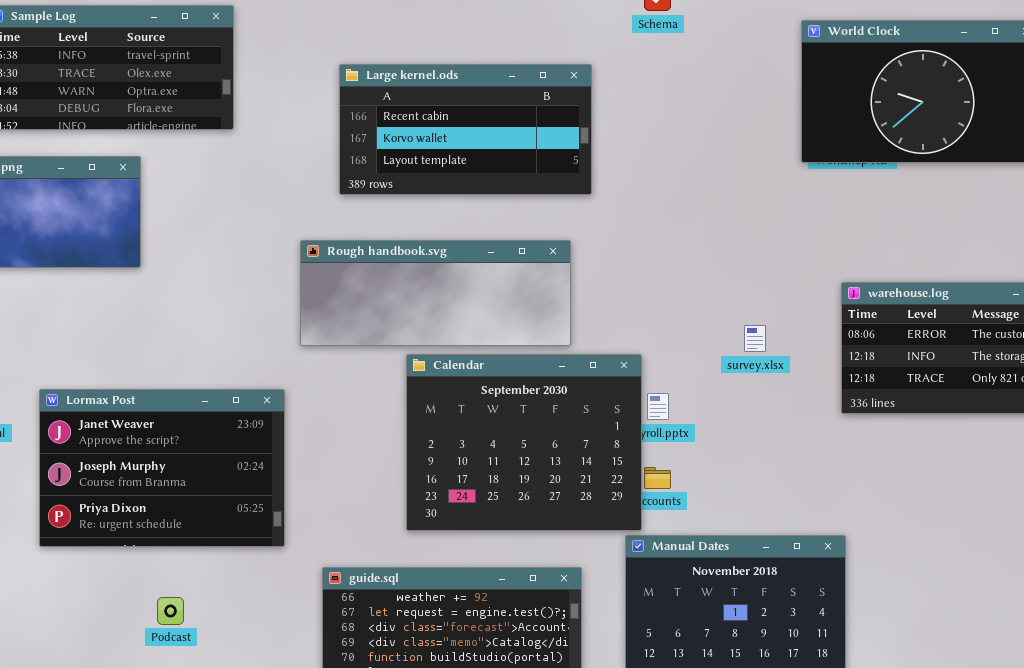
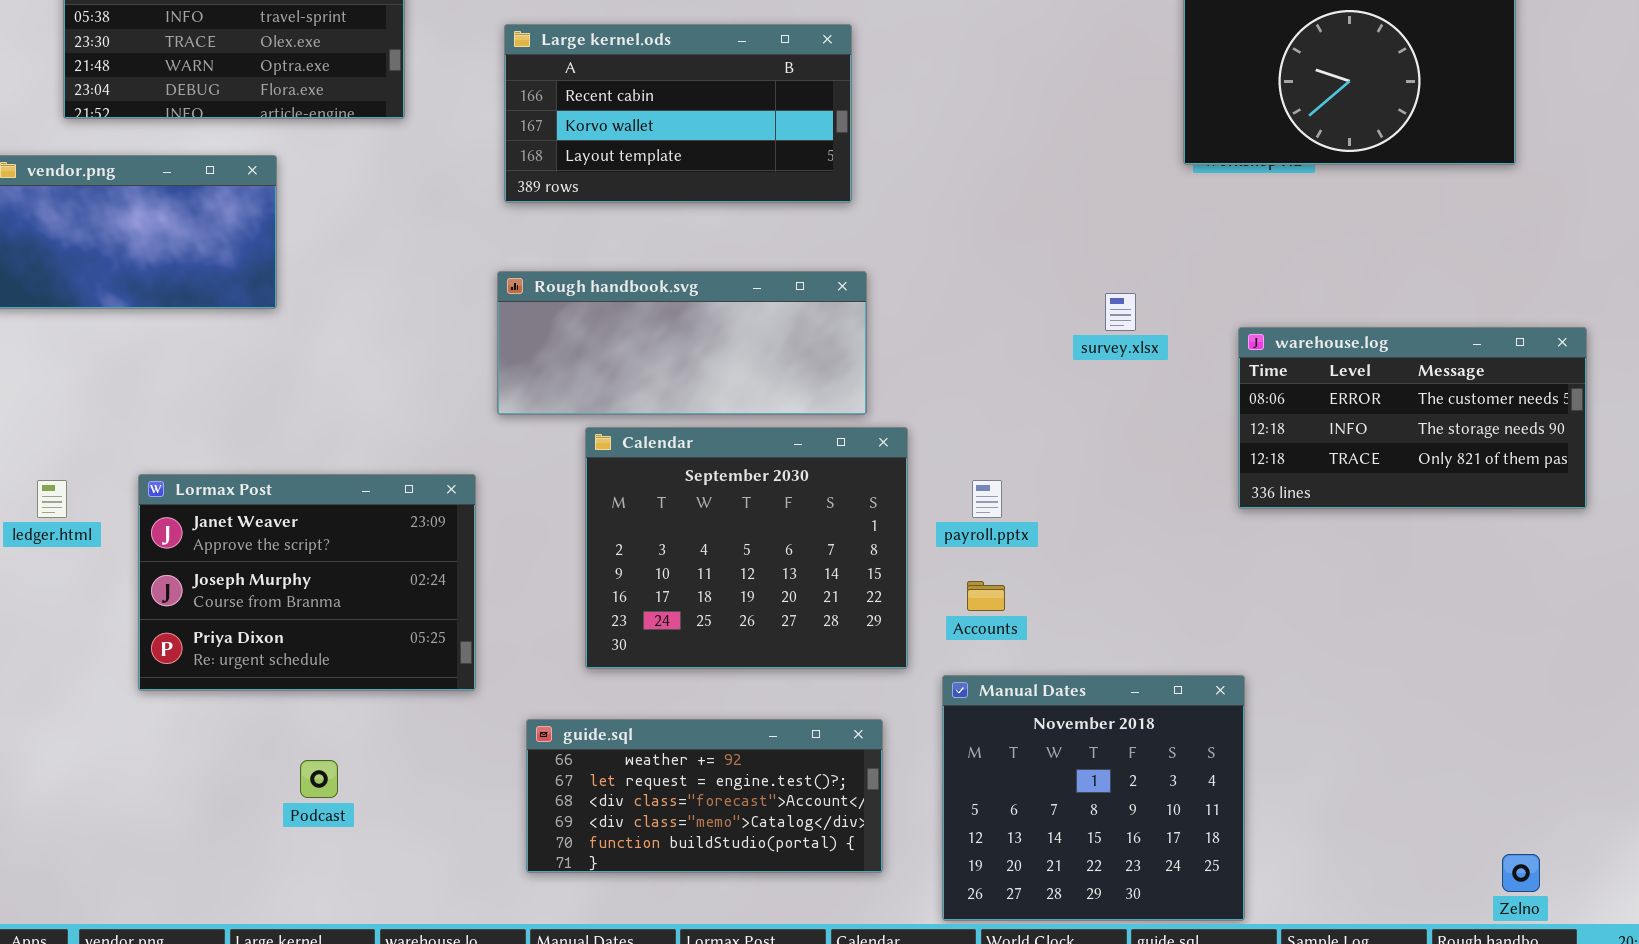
Large kernel.ods: [339,64,592,195] -> [504,24,852,203], moved
survey.xlsx: [744,325,766,352] -> [1105,293,1136,331], moved
Calendar: [406,354,642,531] -> [585,427,908,669], moved

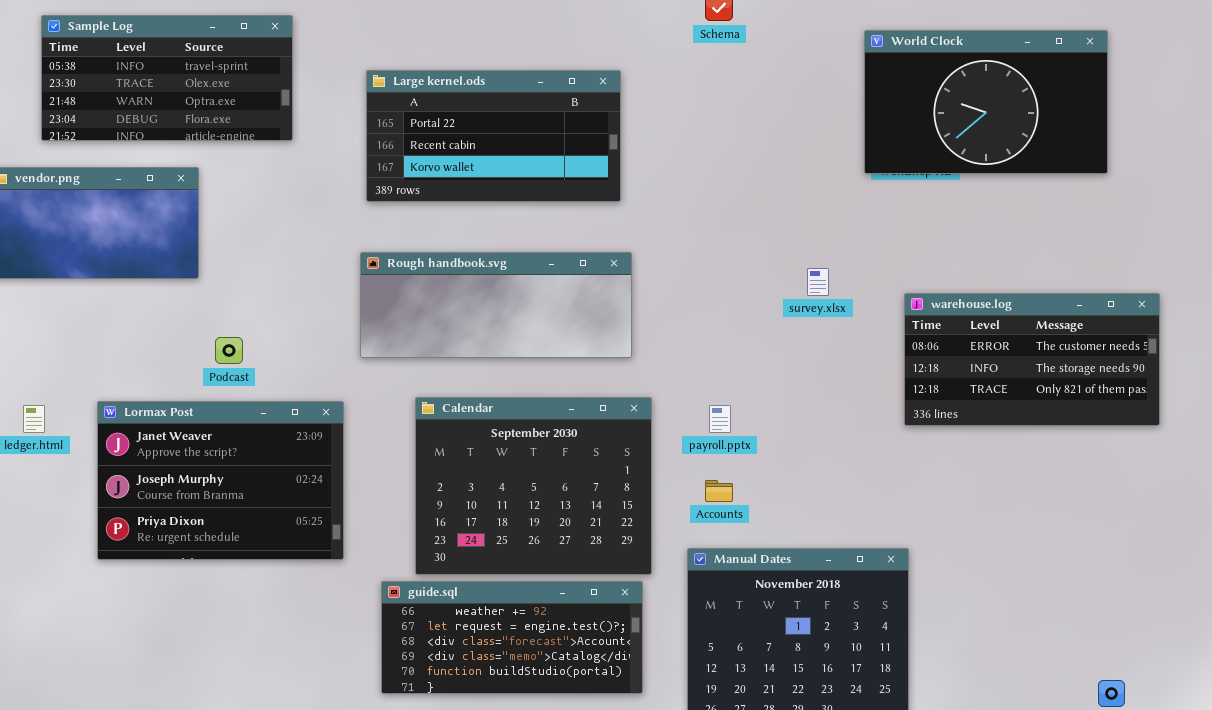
Large kernel.ods: [504,24,852,203] -> [366,70,621,202], scrolled up 1 row
Calendar: [585,427,908,669] -> [415,397,652,575], moved
Podcast: [300,760,338,798] -> [215,337,243,364], moved

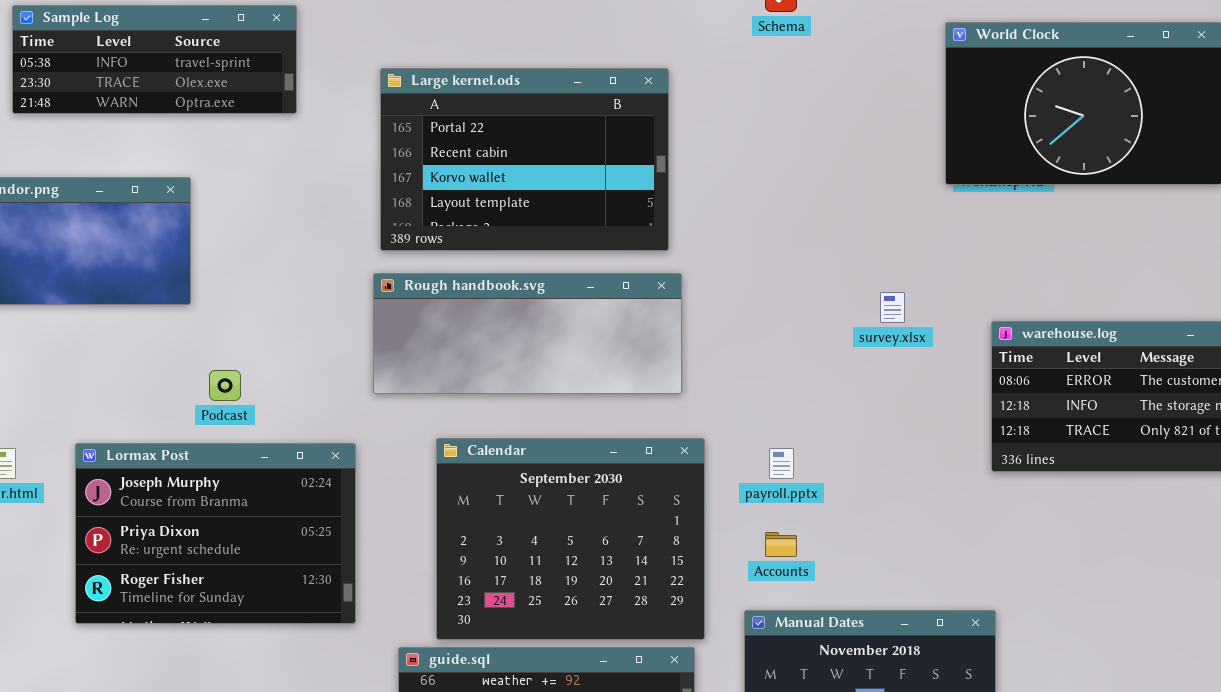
Sample Log: [41,15,293,141] -> [12,5,297,114], resized
Large kernel.ods: [366,70,621,202] -> [380,68,669,251], resized
Lormax Post: [97,401,344,560] -> [75,443,356,624], scrolled down 1 row

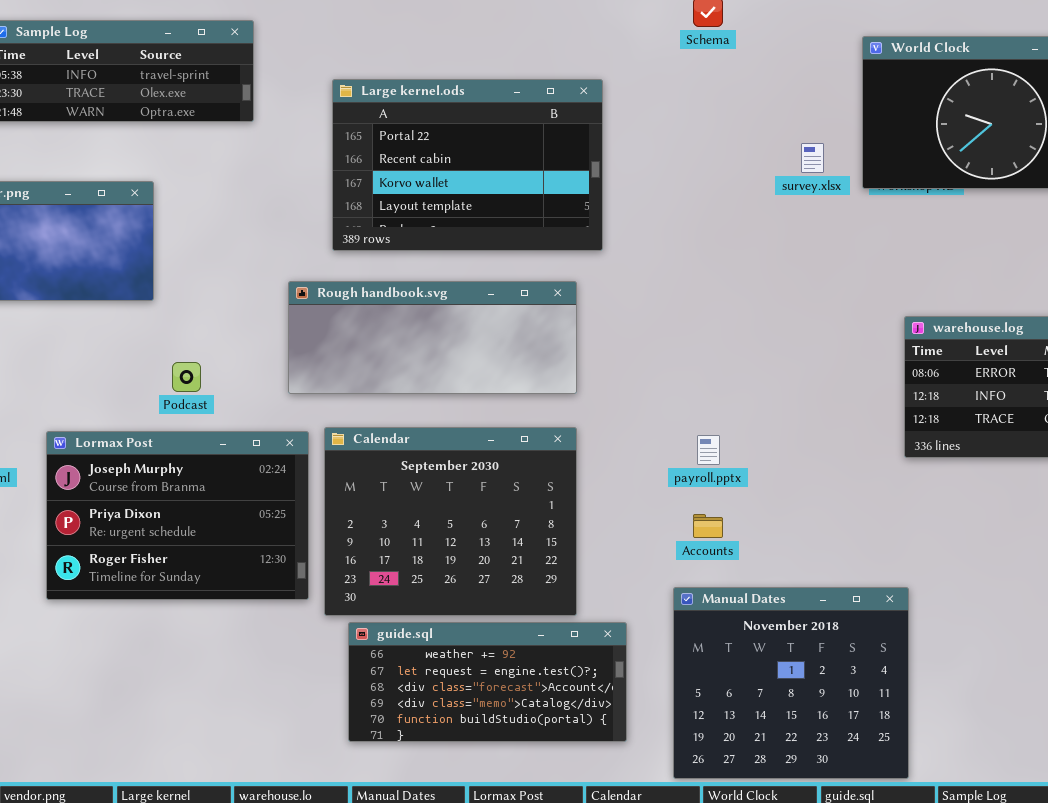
Rough handbook.svg: [373,273,682,394] -> [288,281,577,394], moved
survey.xlsx: [880,292,905,323] -> [801,143,824,173], moved
Calendar: [436,438,705,640] -> [324,427,577,616], moved

